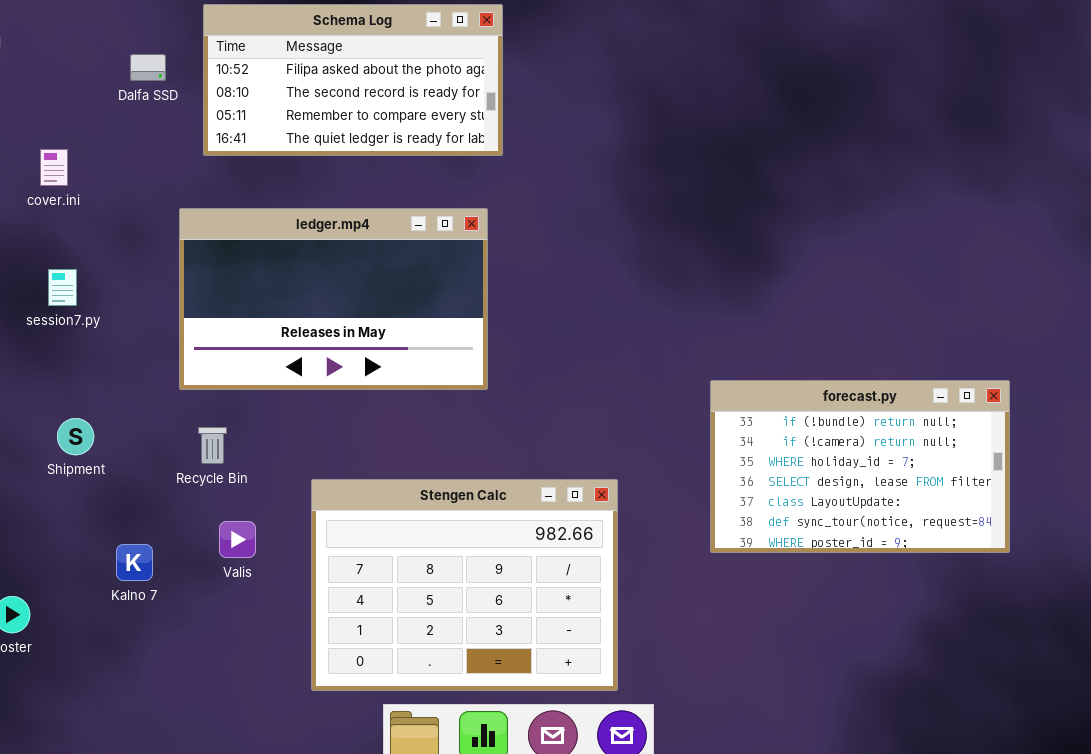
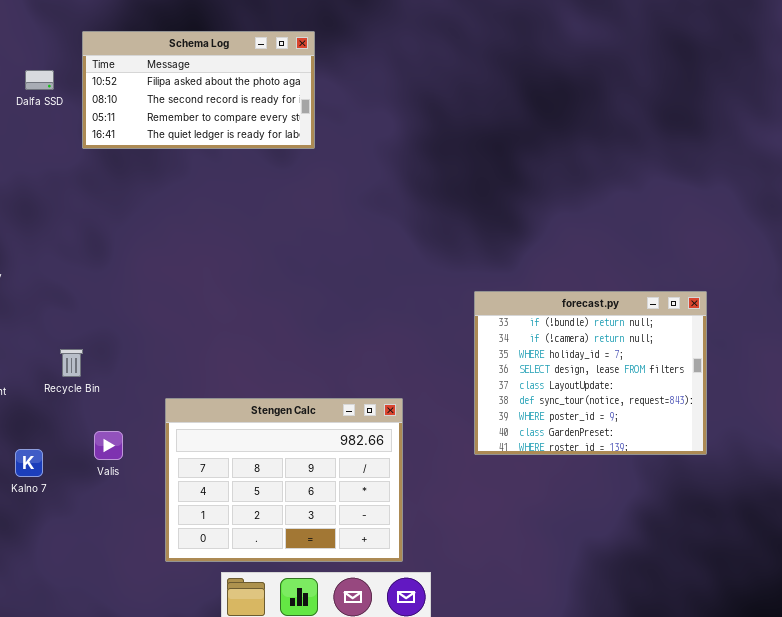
ledger.mp4: [179,208,488,390] -> none, closed
forecast.py: [710,380,1010,553] -> [474,291,707,455], resized
Recycle Bin: [198,427,227,464] -> [60,349,83,377], moved

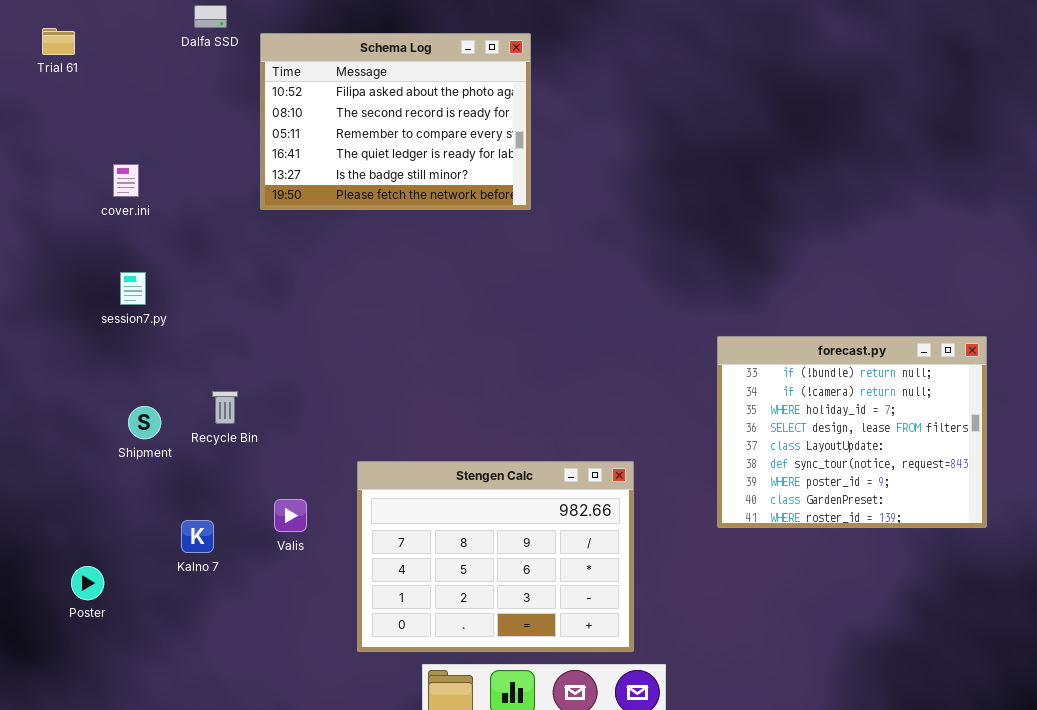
Schema Log: [82,31,315,149] -> [260,33,531,210], resized
Dalfa SSD: [25,70,54,90] -> [194,5,227,28], moved
Recycle Bin: [60,349,83,377] -> [212,391,238,424], moved

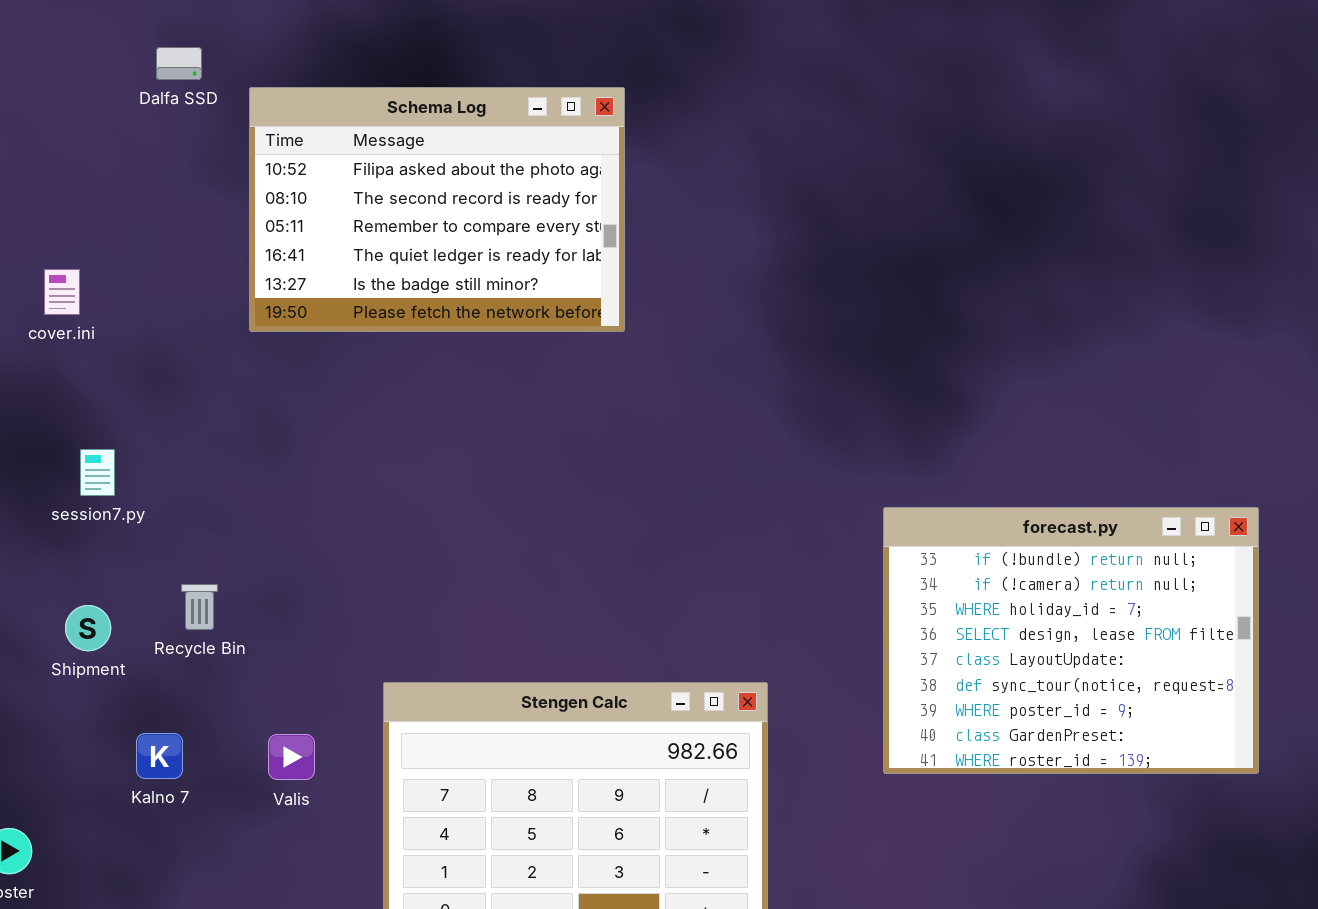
session7.py: [120,272,146,305] -> [80,449,115,496], moved
Kalno 7: [181,520,214,553] -> [136,733,183,779], moved

